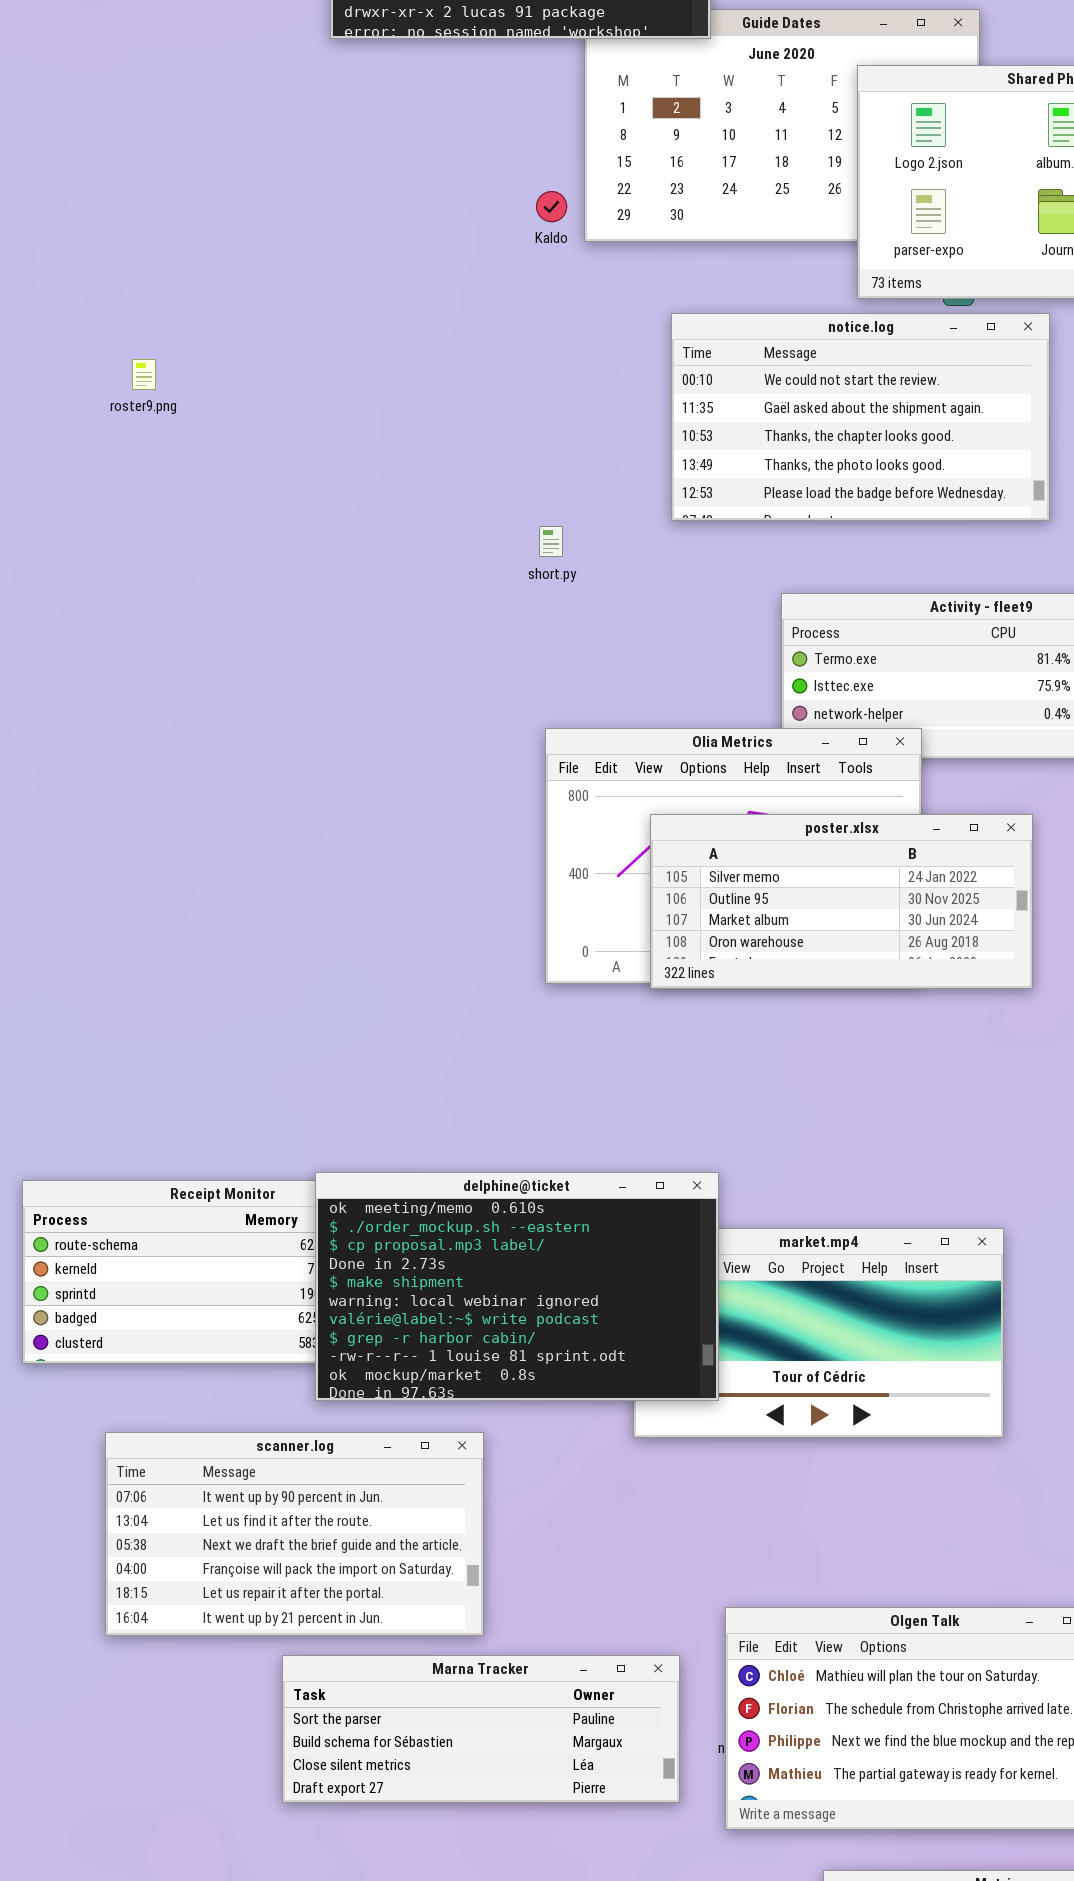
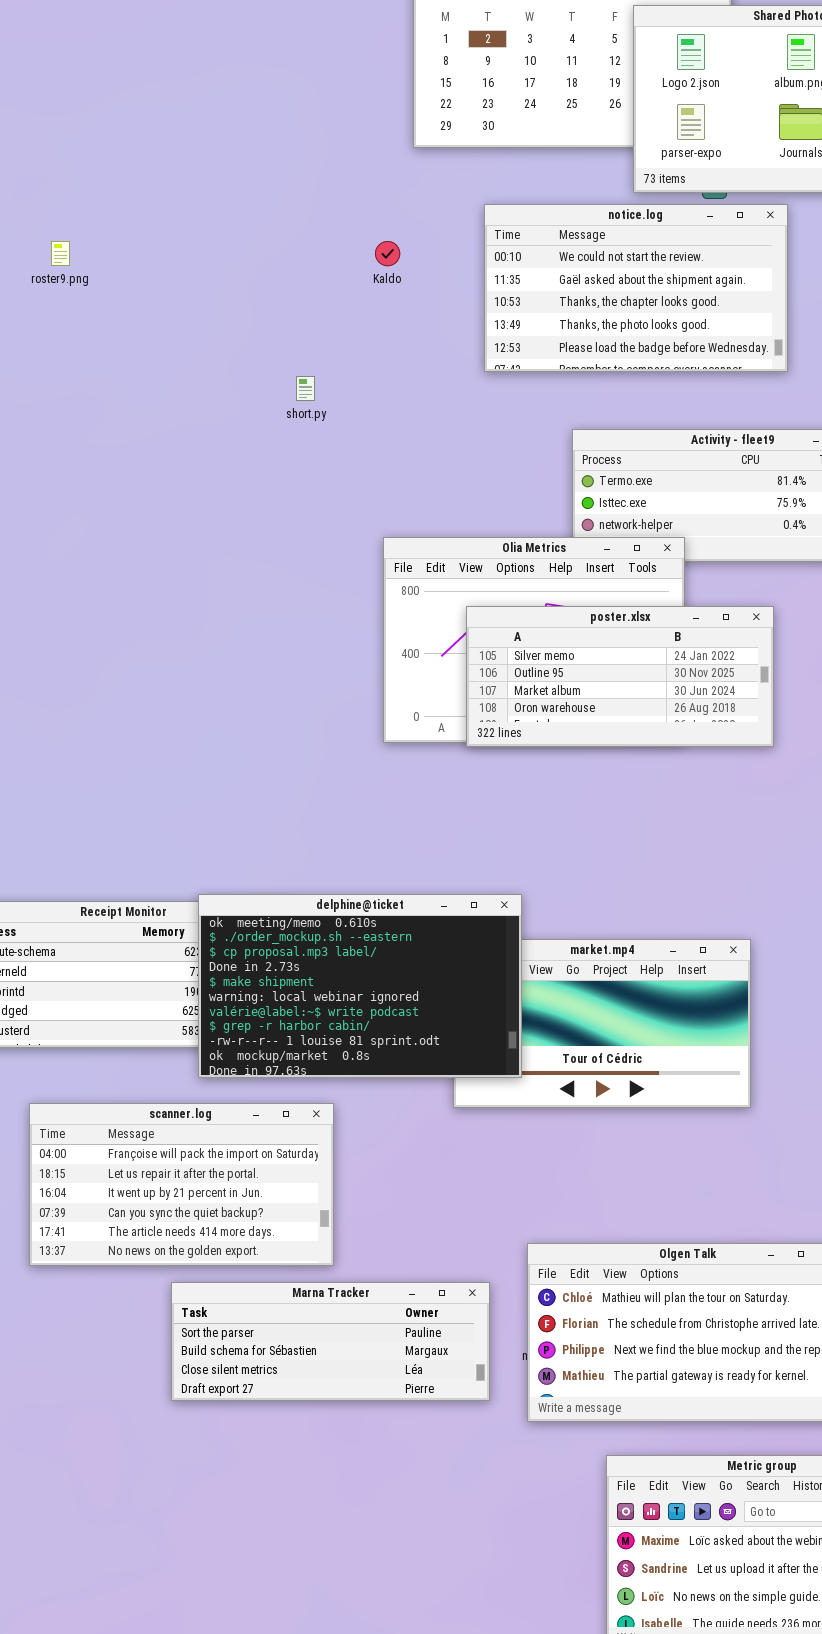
Kaldo: [536,191,567,222] -> [375,241,400,266], moved
short.py: [539,526,563,557] -> [296,376,315,401], moved
scanner.log: [105,1432,484,1636] -> [29,1103,334,1266], scrolled down 3 rows

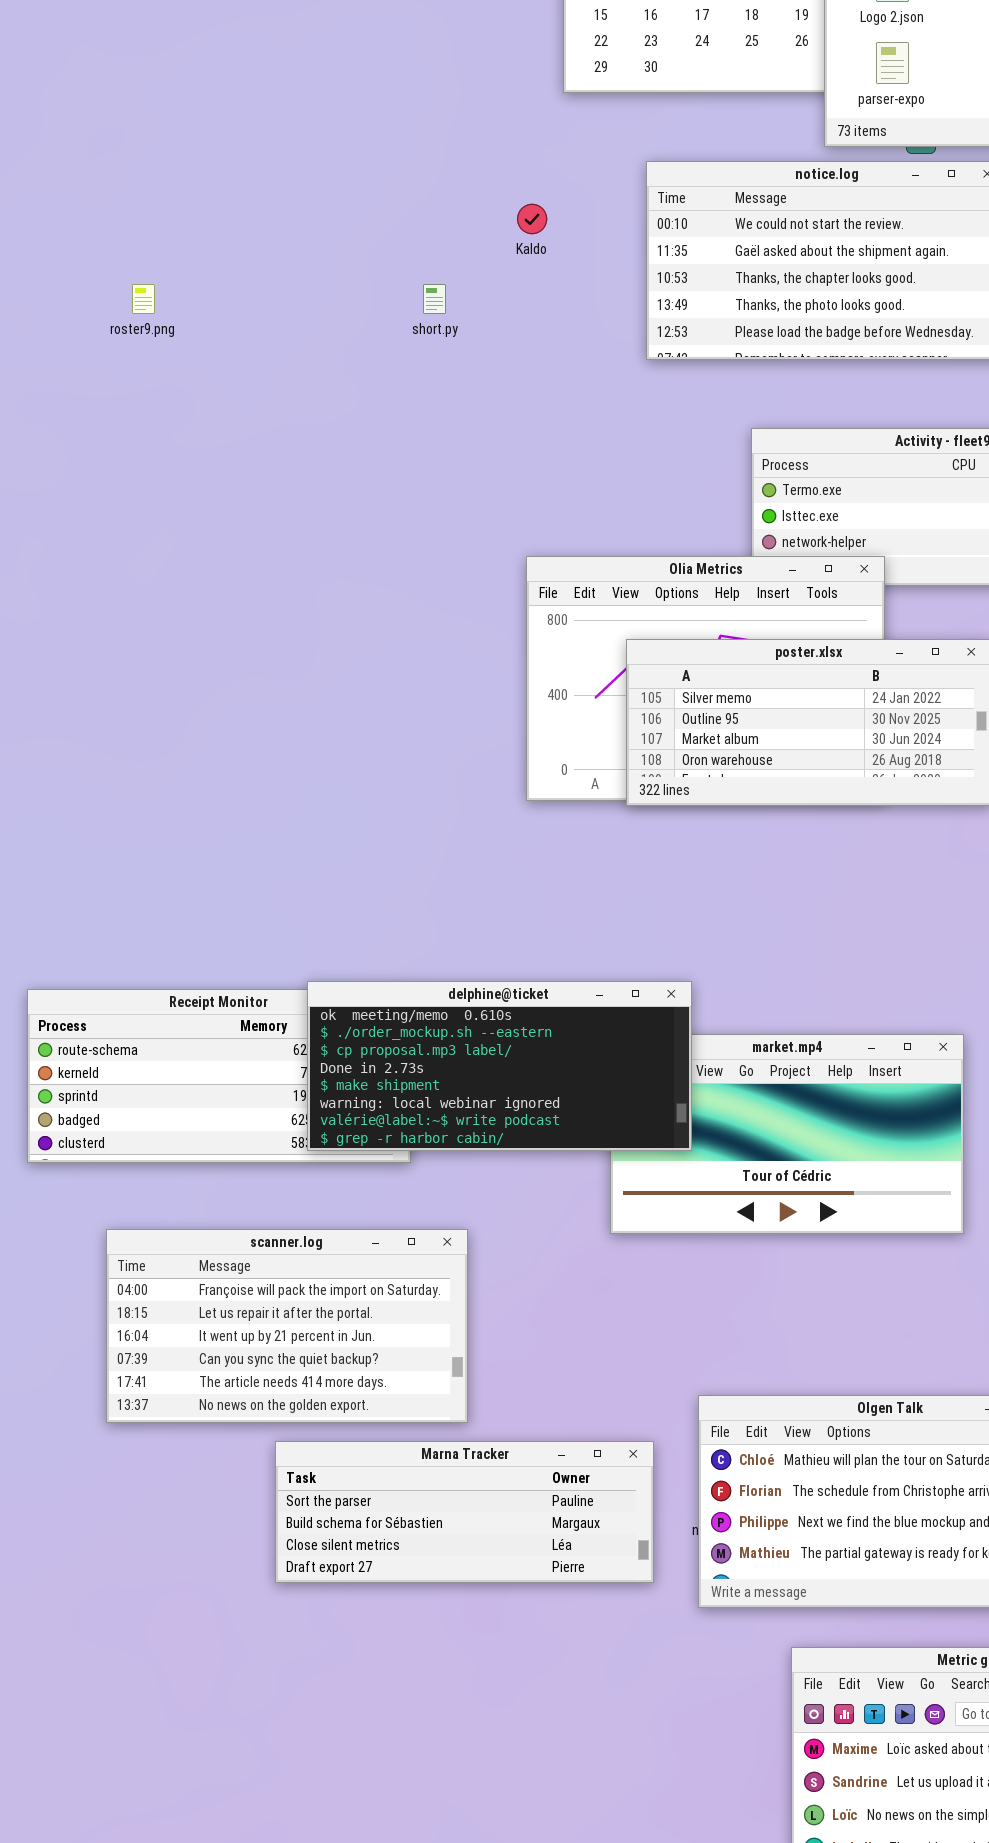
roster9.png: [51,241,70,266] -> [132,284,155,314], moved
short.py: [296,376,315,401] -> [423,284,446,314], moved
delphine@ticket: [198,894,522,1078] -> [307,981,692,1151], resized

